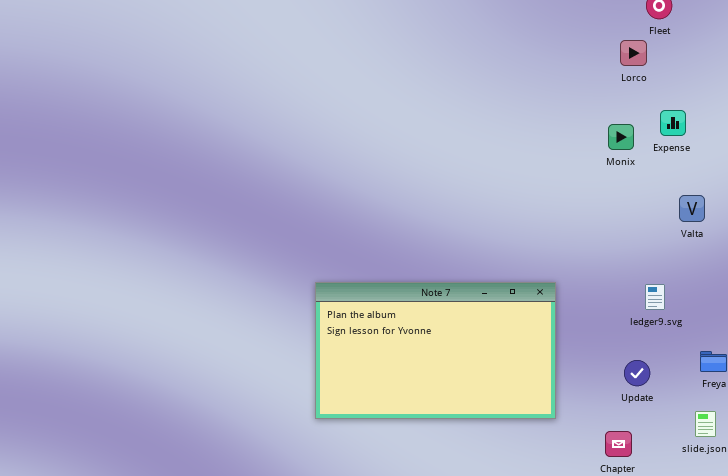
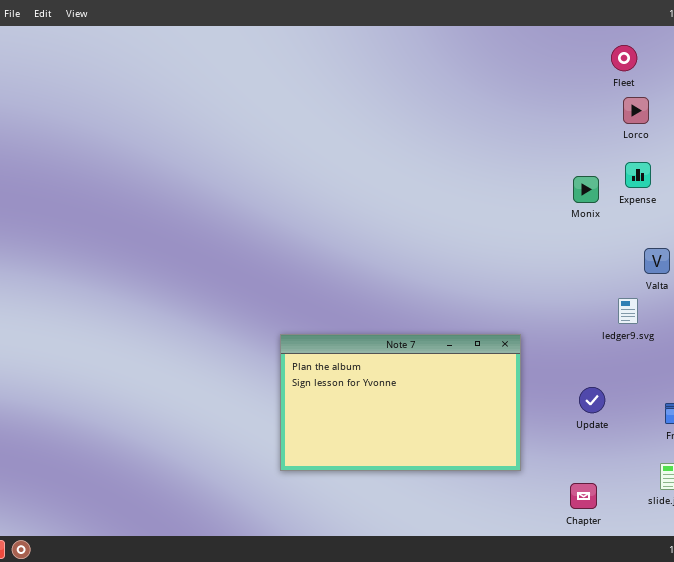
Lorco: [620,40,647,66] -> [623,97,649,124], moved
ledger9.svg: [645,284,665,310] -> [618,298,638,324], moved
Update: [624,360,650,386] -> [579,387,605,413], moved

